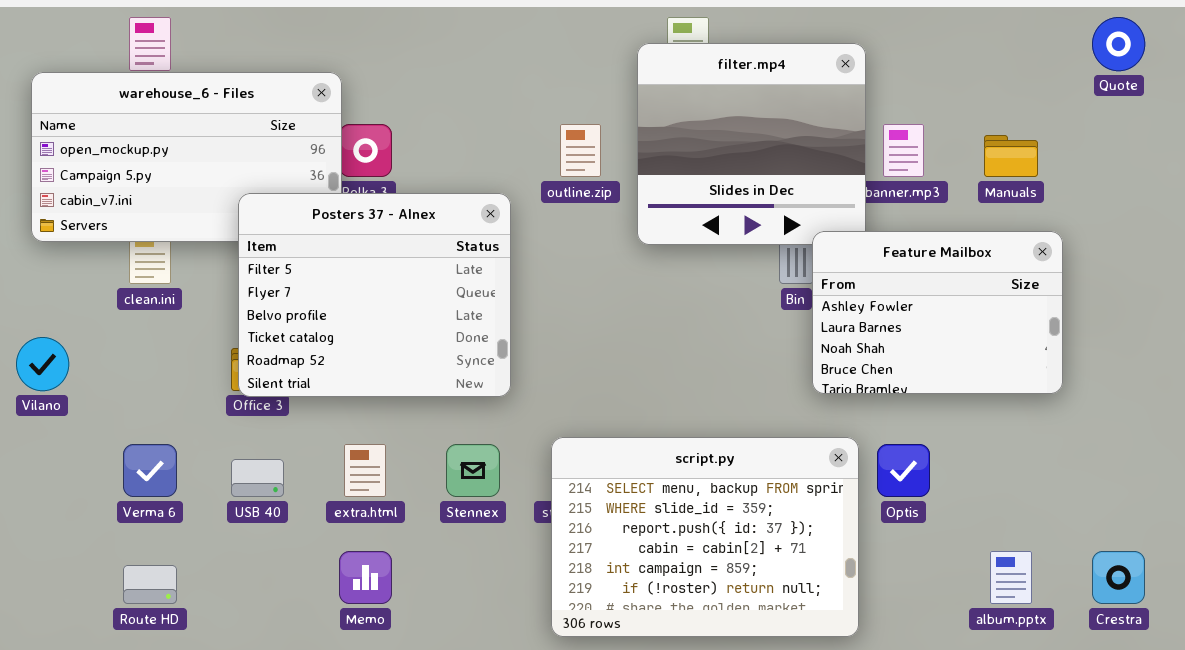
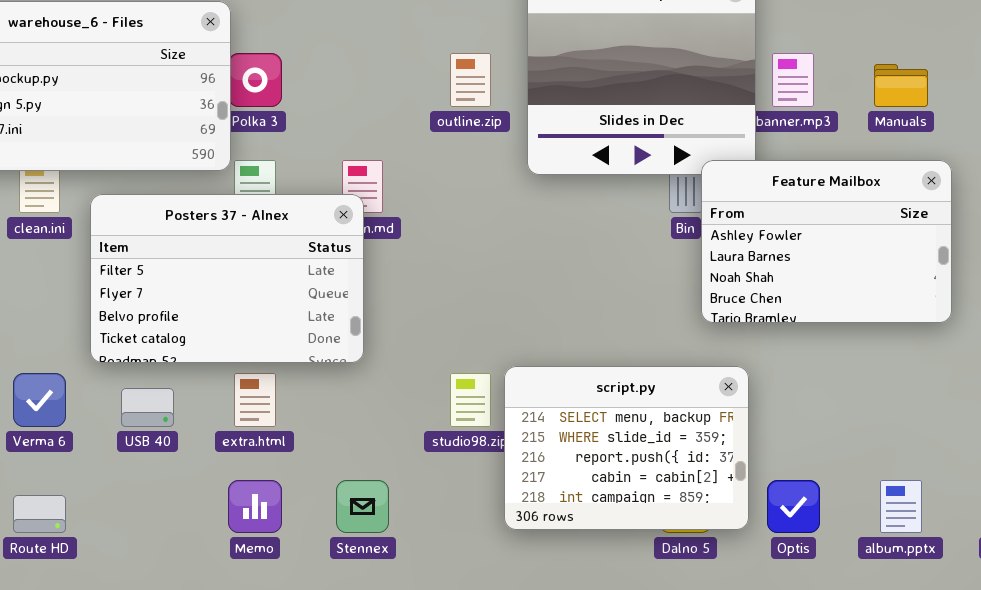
Posters 37 - Alnex: [238,193,511,397] -> [90,194,364,363], moved, resized
script.py: [551,437,859,637] -> [504,366,749,530], resized
Stennex: [446,444,500,497] -> [336,480,389,533], moved
Optis: [877,444,930,497] -> [767,480,820,533], moved

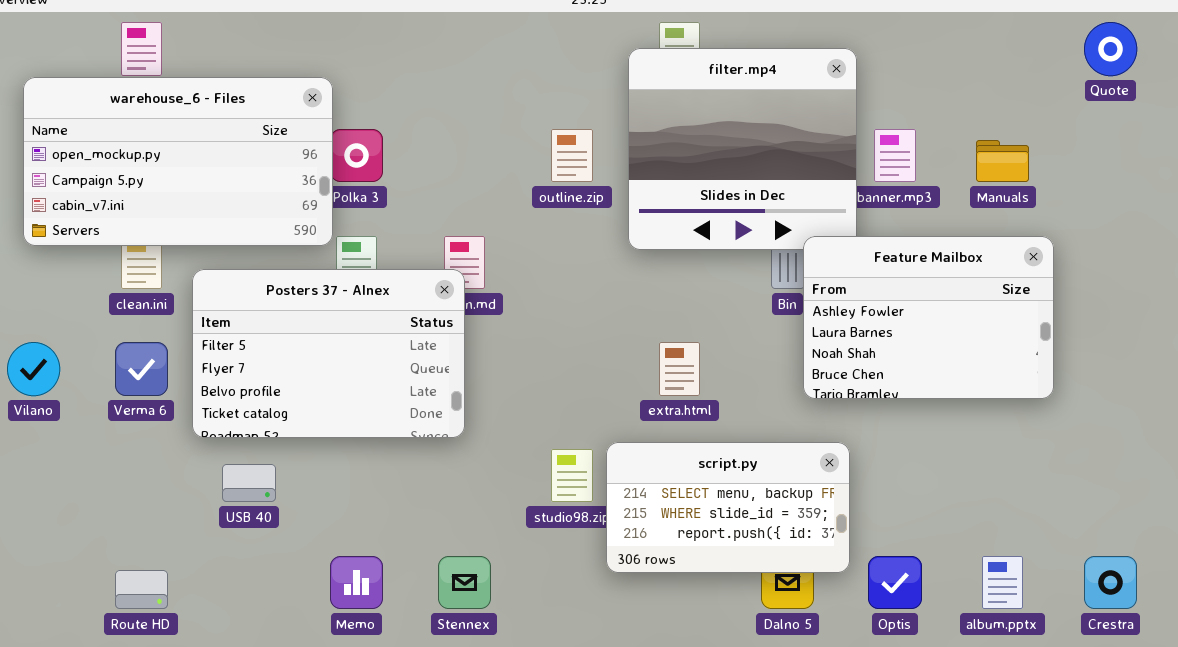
script.py: [504,366,749,530] -> [606,442,850,573], resized
Verma 6: [13,373,66,427] -> [115,342,168,396], moved
extra.html: [234,373,276,427] -> [659,342,700,396], moved

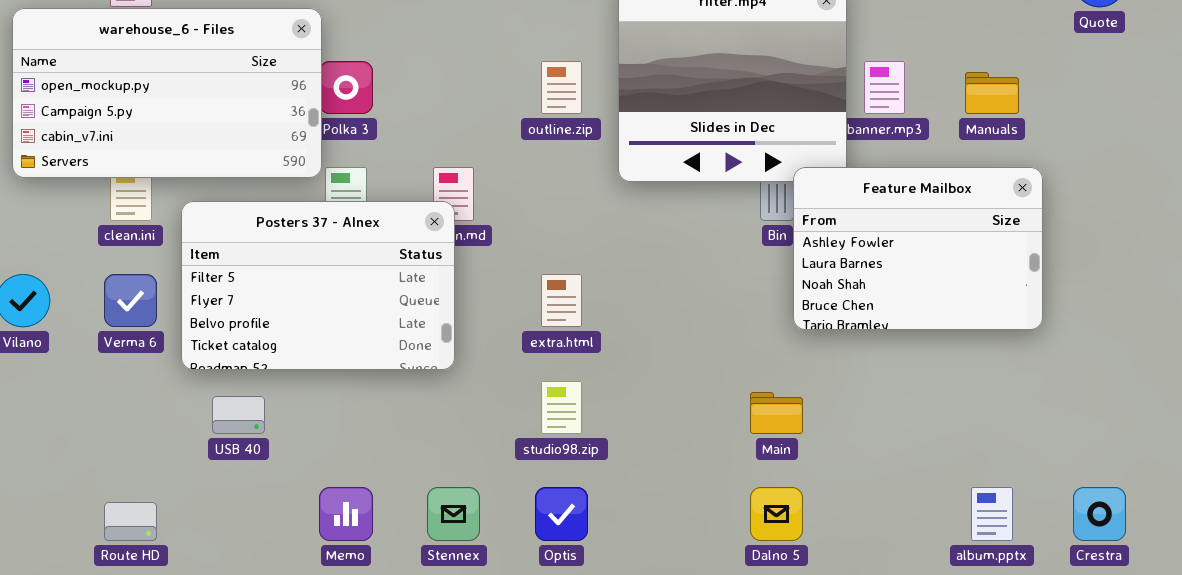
extra.html: [659,342,700,396] -> [541,274,582,327], moved
script.py: [606,442,850,573] -> none, closed
Optis: [868,556,922,609] -> [535,487,588,541], moved

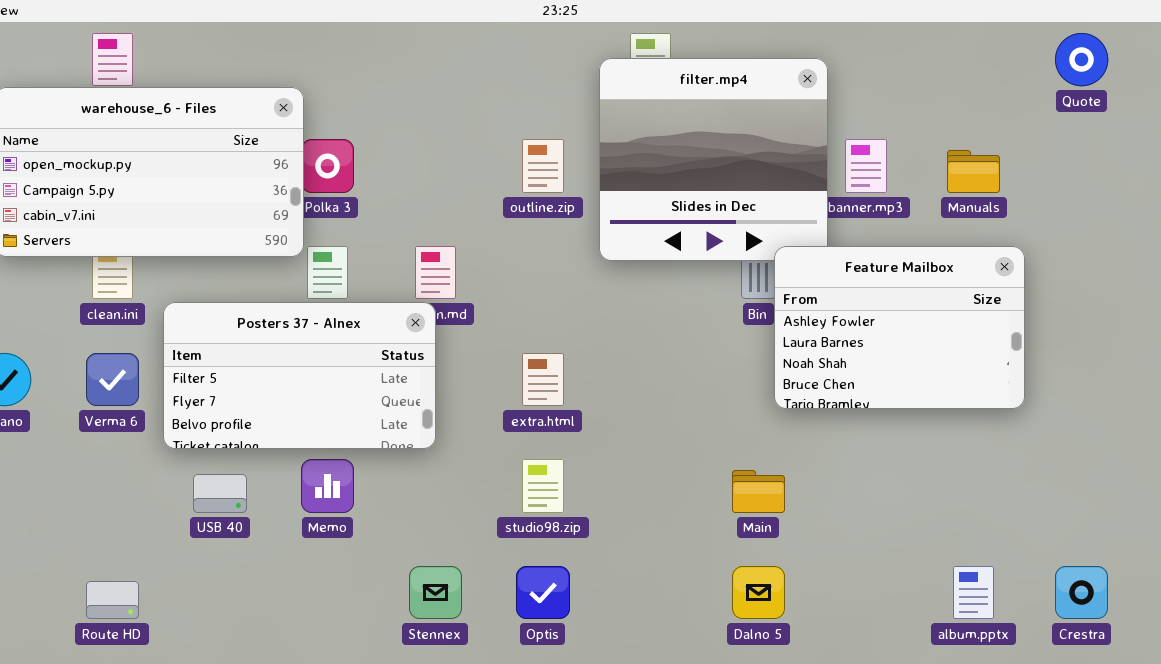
Posters 37 - Alnex: [181,201,455,370] -> [163,302,436,449], resized
Memo: [319,487,373,541] -> [301,459,354,513], moved

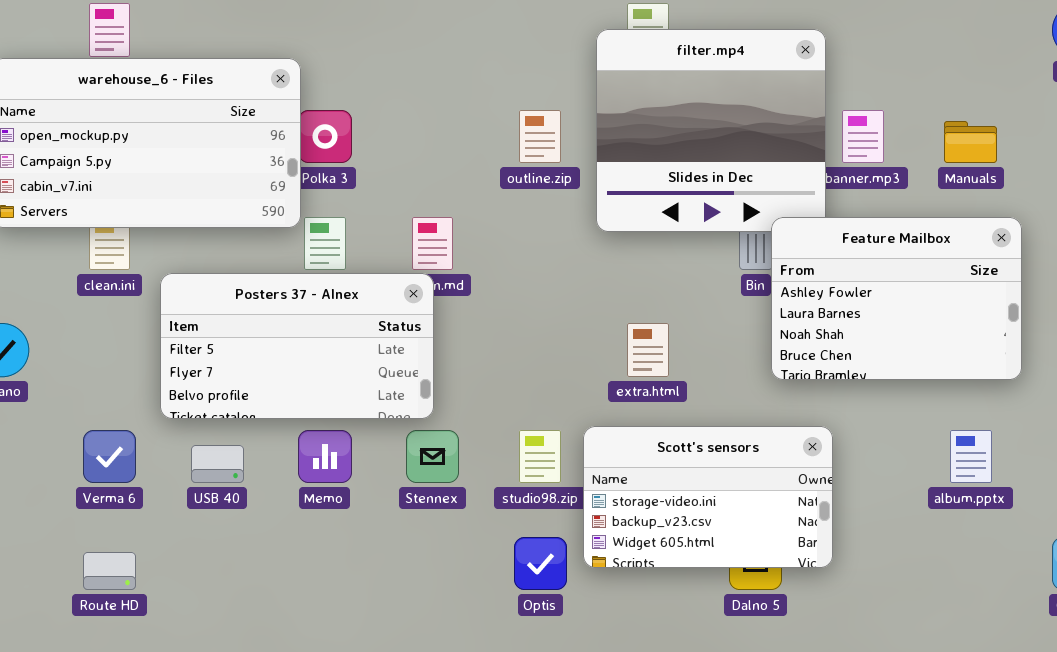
Verma 6: [86,353,139,406] -> [83,430,136,483], moved
extra.html: [522,353,564,406] -> [627,323,669,377], moved
Scott's sensors: none -> [583,426,833,568], opened
Stennex: [409,566,462,619] -> [406,430,459,483], moved
album.pptx: [953,566,994,619] -> [950,430,992,483], moved

